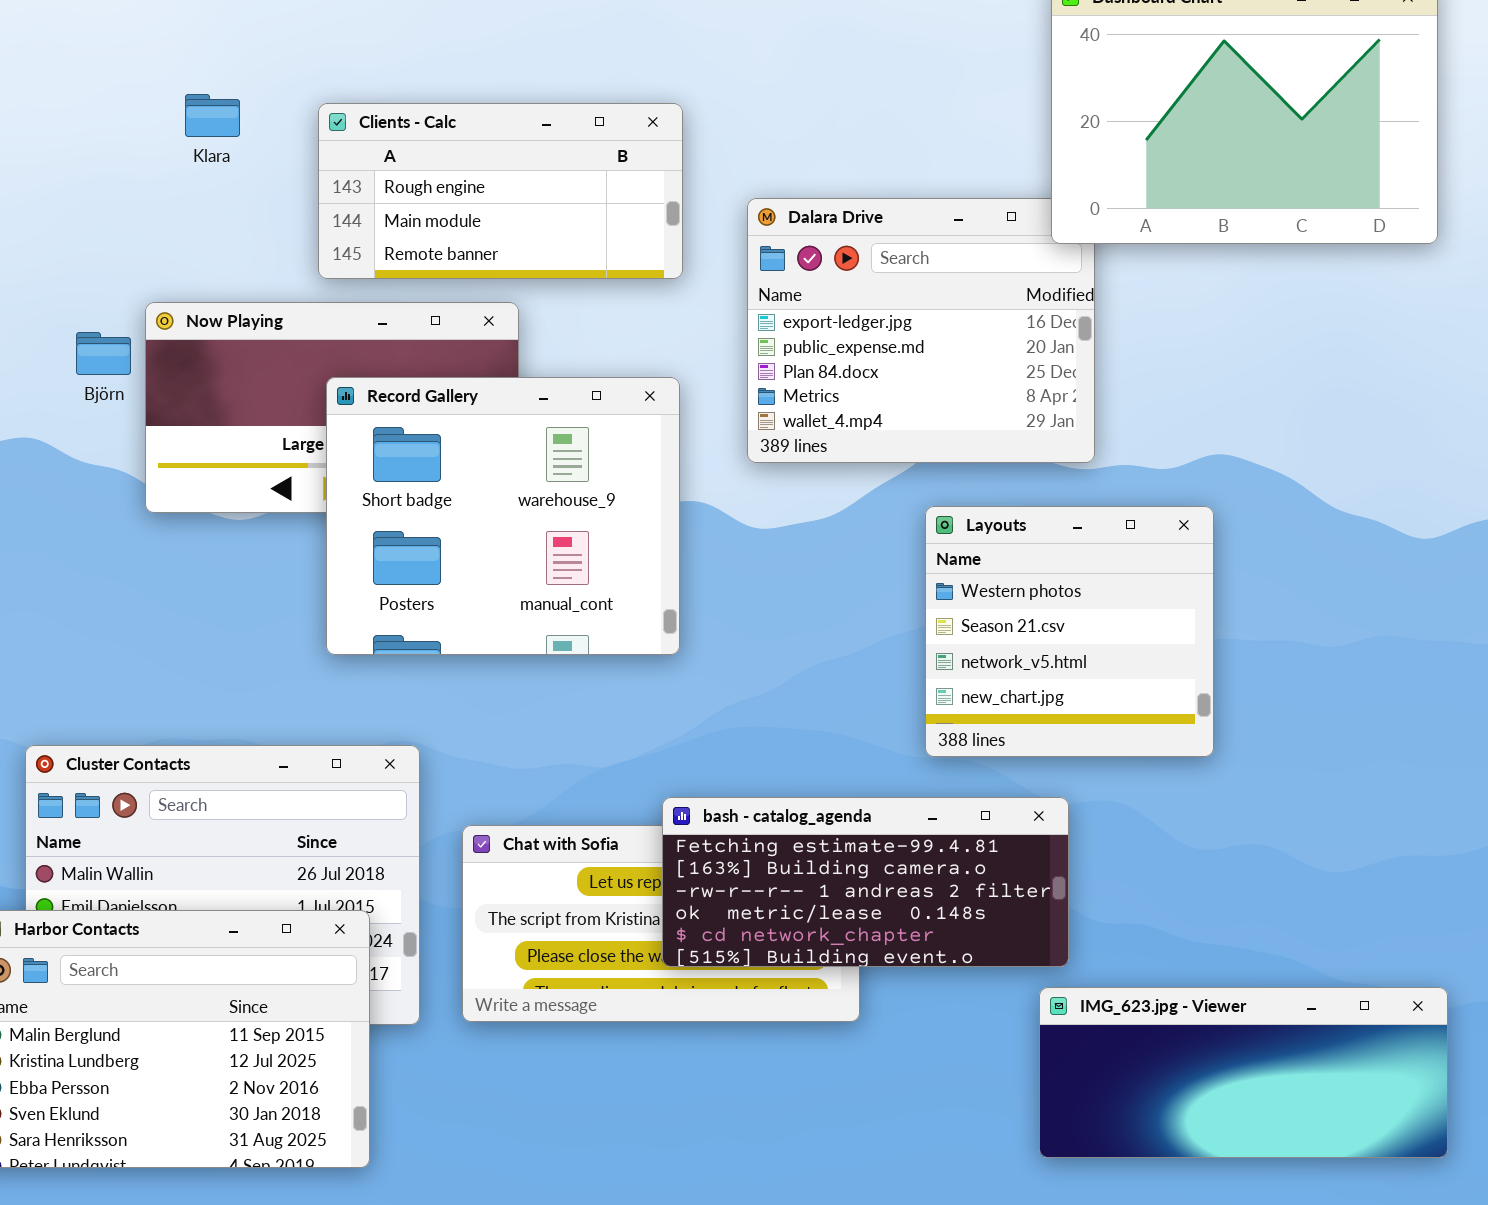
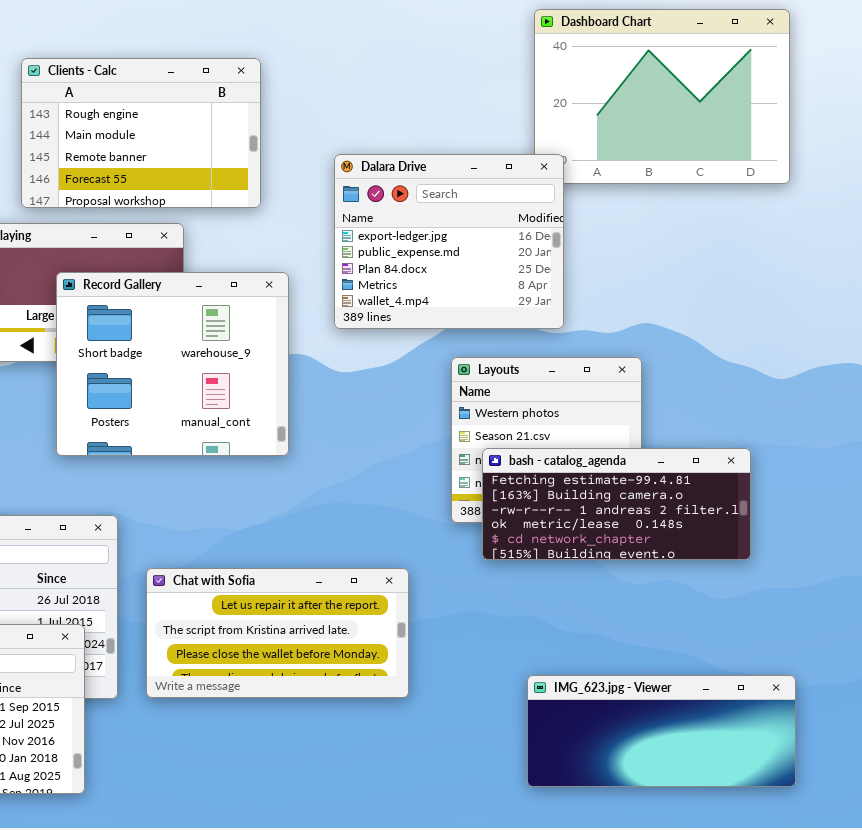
Clients - Calc: [318,103,683,279] -> [21,58,261,208], moved, resized
Dalara Drive: [747,198,1095,463] -> [334,154,564,329], raised
bash - catalog_agenda: [662,797,1069,967] -> [482,448,751,560], moved

